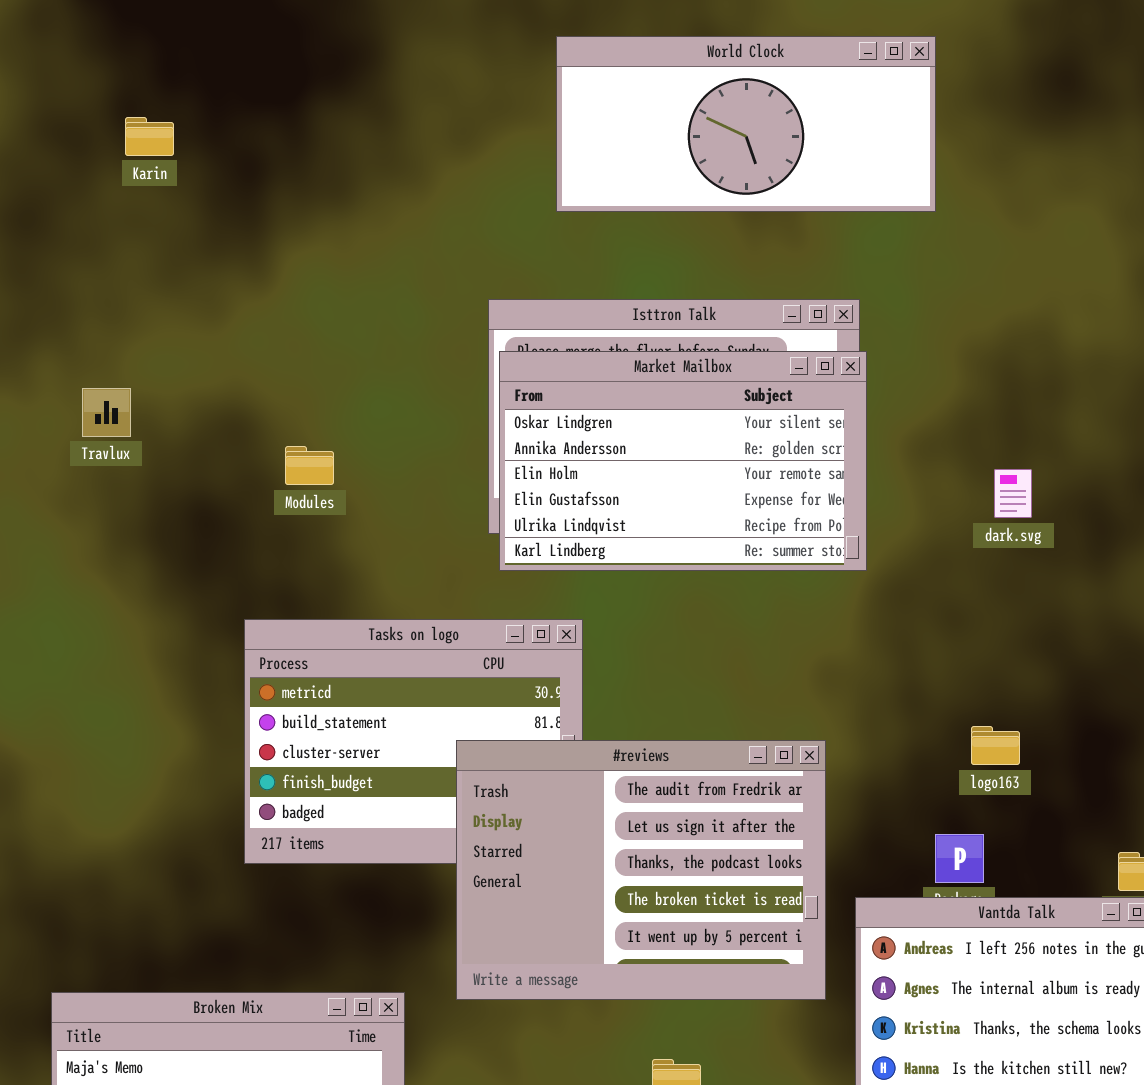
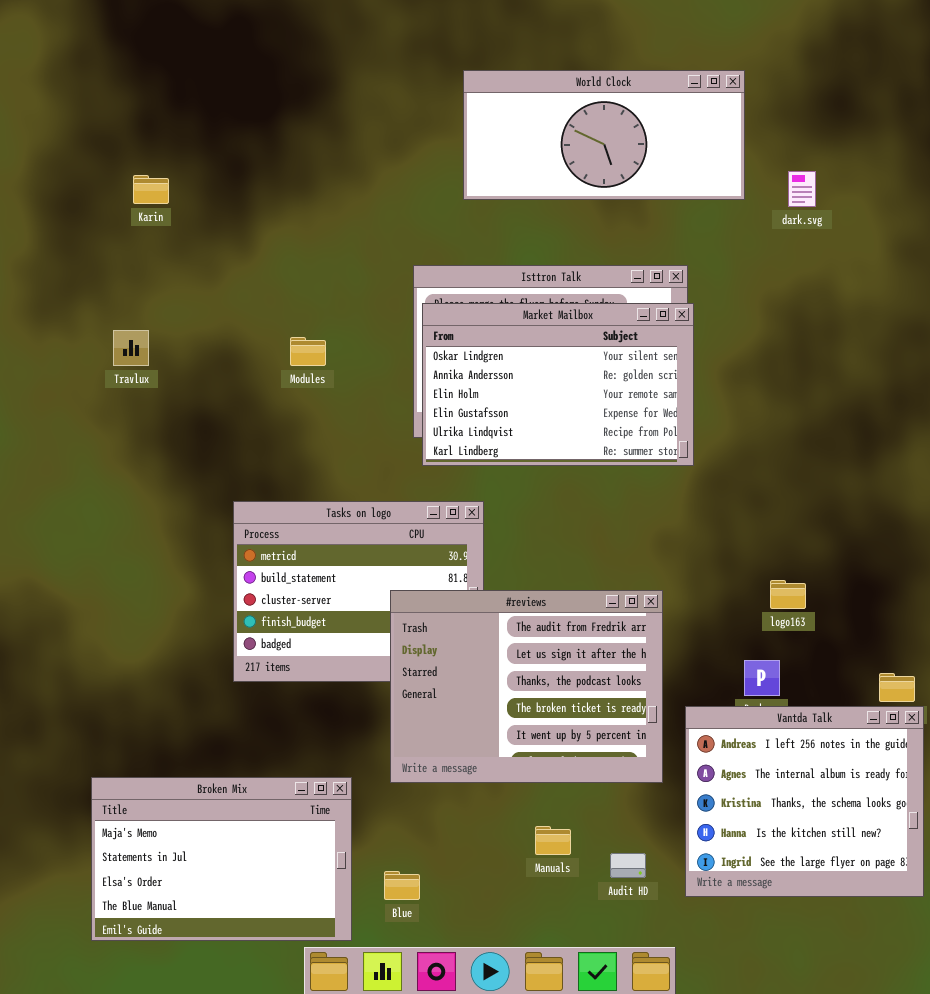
Karin: [125,117,174,156] -> [133,175,169,204], moved
Modules: [285,446,334,485] -> [290,337,326,366], moved
dark.svg: [994,469,1032,518] -> [788,171,816,207], moved

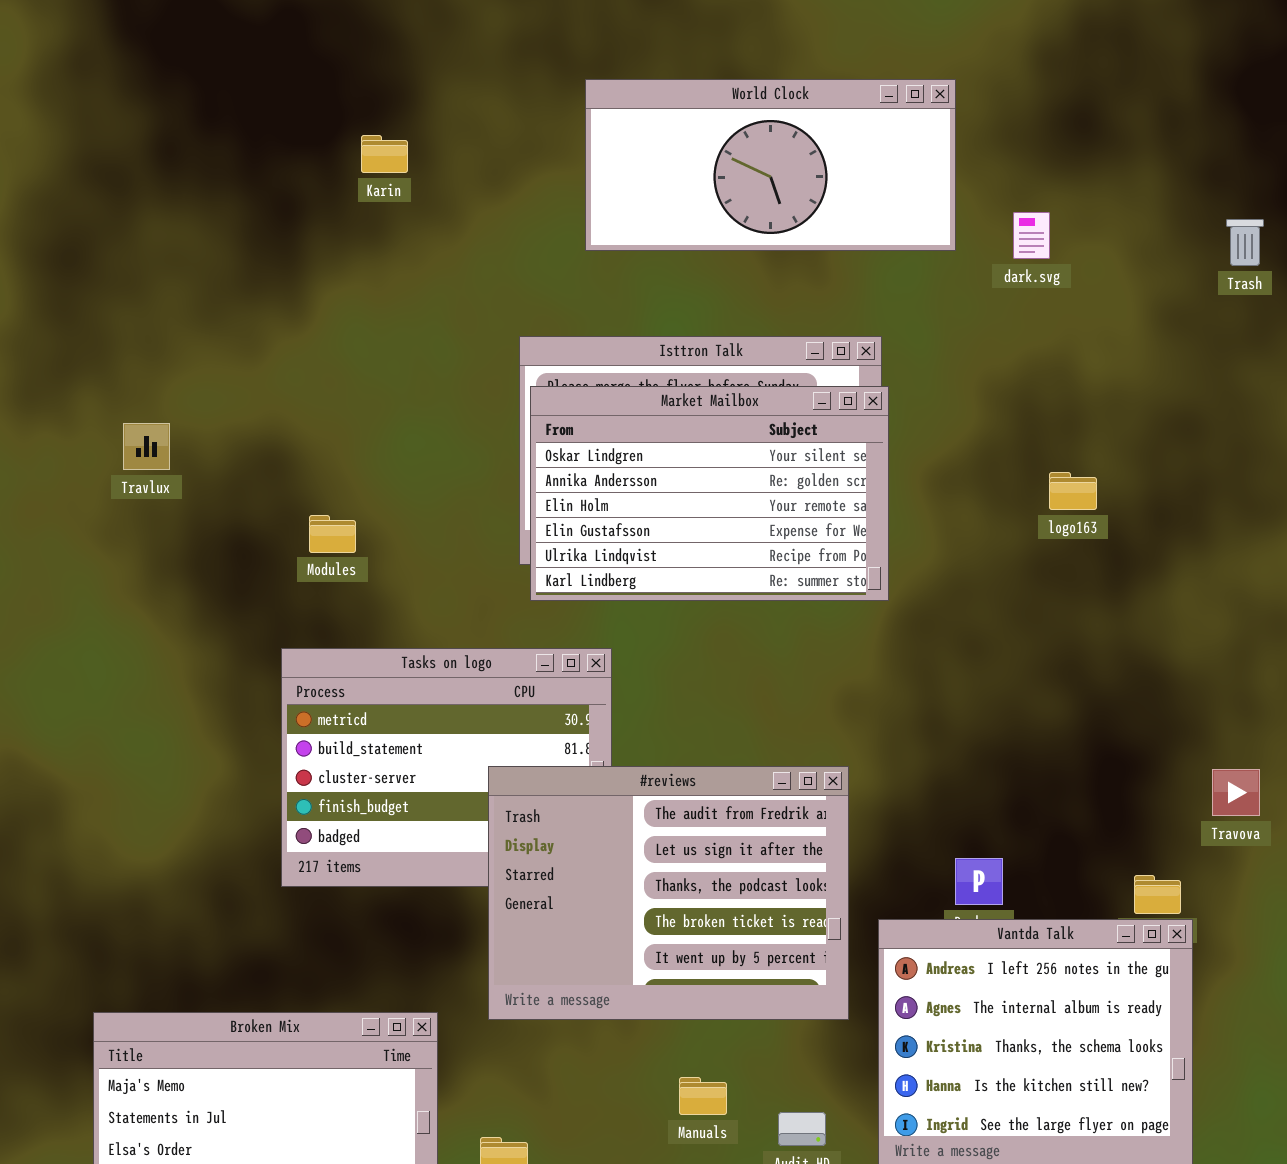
Karin: [133,175,169,204] -> [361,135,408,173], moved
Modules: [290,337,326,366] -> [309,515,356,553], moved
logo163: [770,580,806,609] -> [1049,472,1097,510], moved

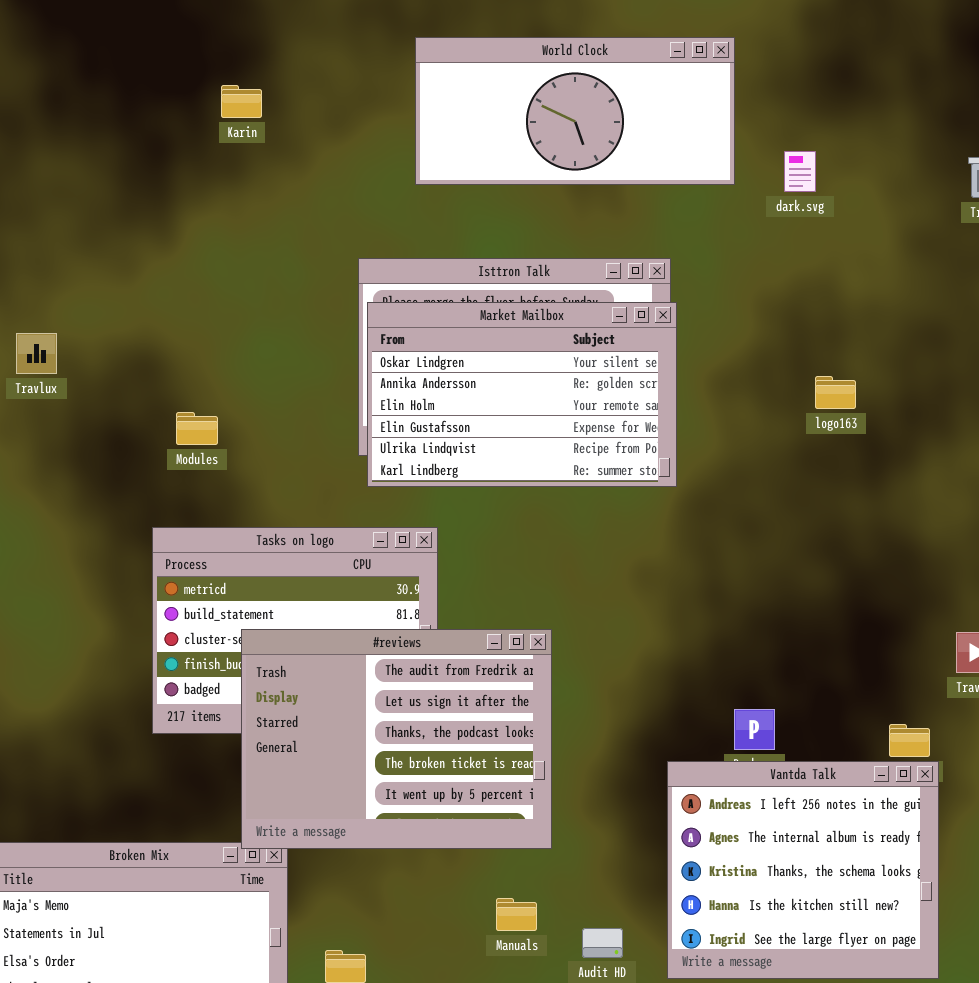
#reviews: [488,766,849,1020] -> [241,629,552,849], moved

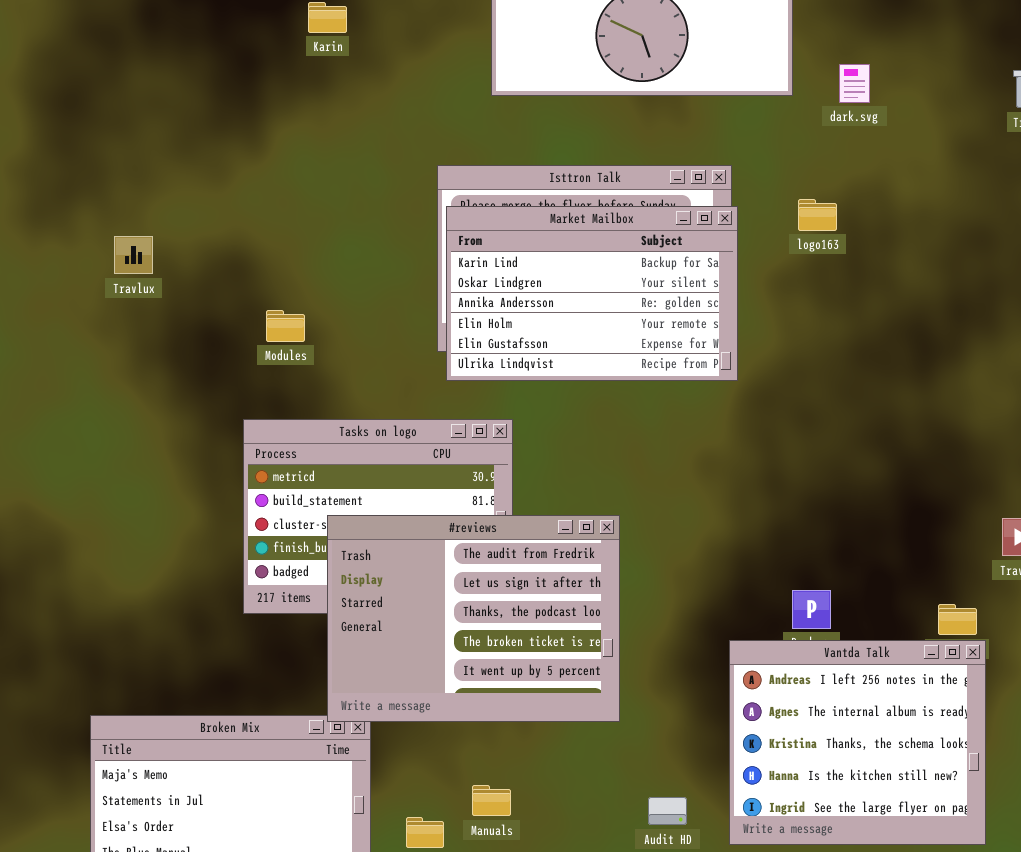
Market Mailbox: [367,302,677,487] -> [446,206,738,381], scrolled up 1 row
logo163: [815,376,856,409] -> [798,199,837,231], moved
Manuals: [496,898,537,931] -> [472,785,511,816], moved

